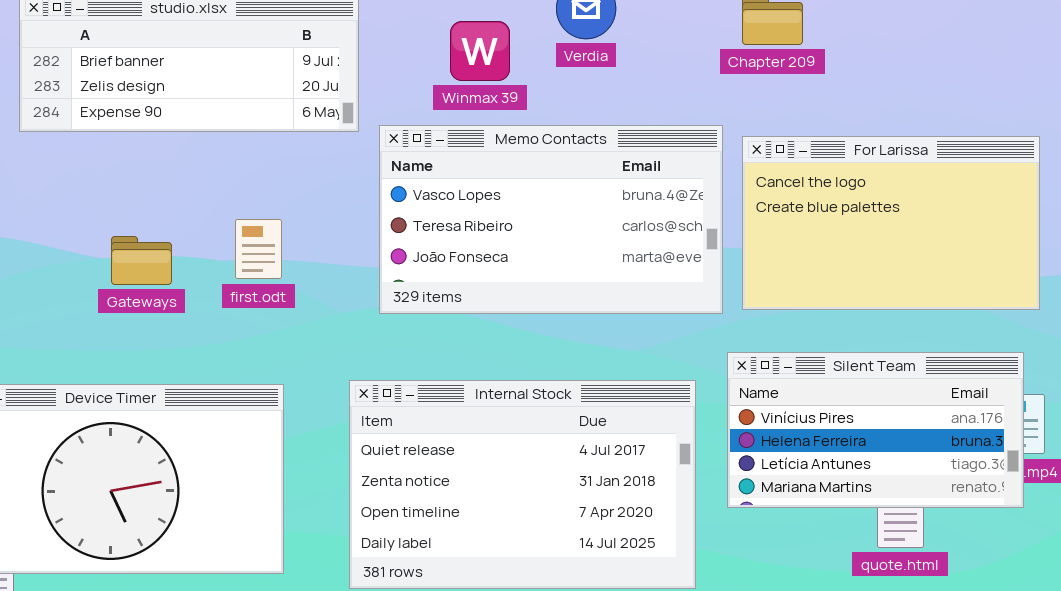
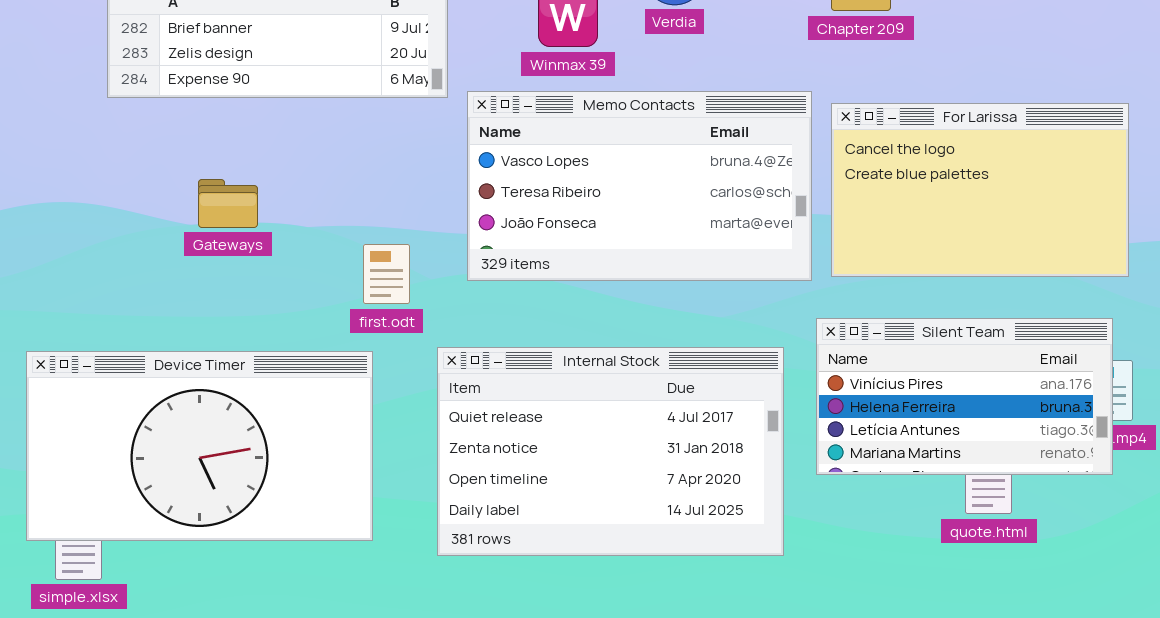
first.odt: [235,219,282,279] -> [363,244,410,304], moved
Gateways: [111,236,172,285] -> [198,179,258,228], moved

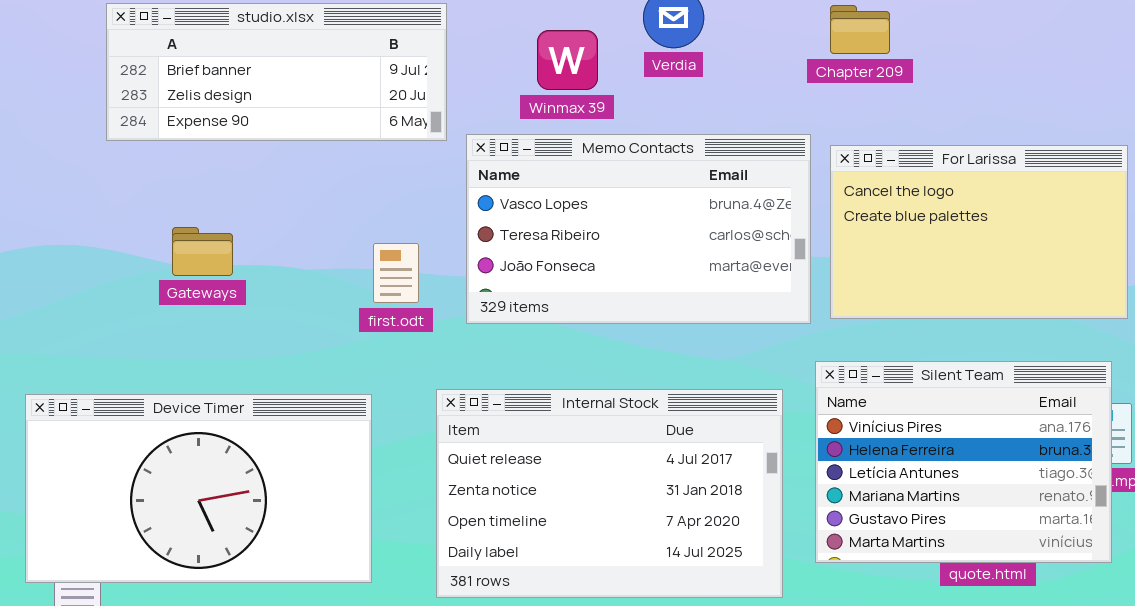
Gateways: [198,179,258,228] -> [172,227,233,276], moved
first.odt: [363,244,410,304] -> [373,243,419,303], moved
Silent Team: [816,318,1113,475] -> [815,361,1112,563], resized

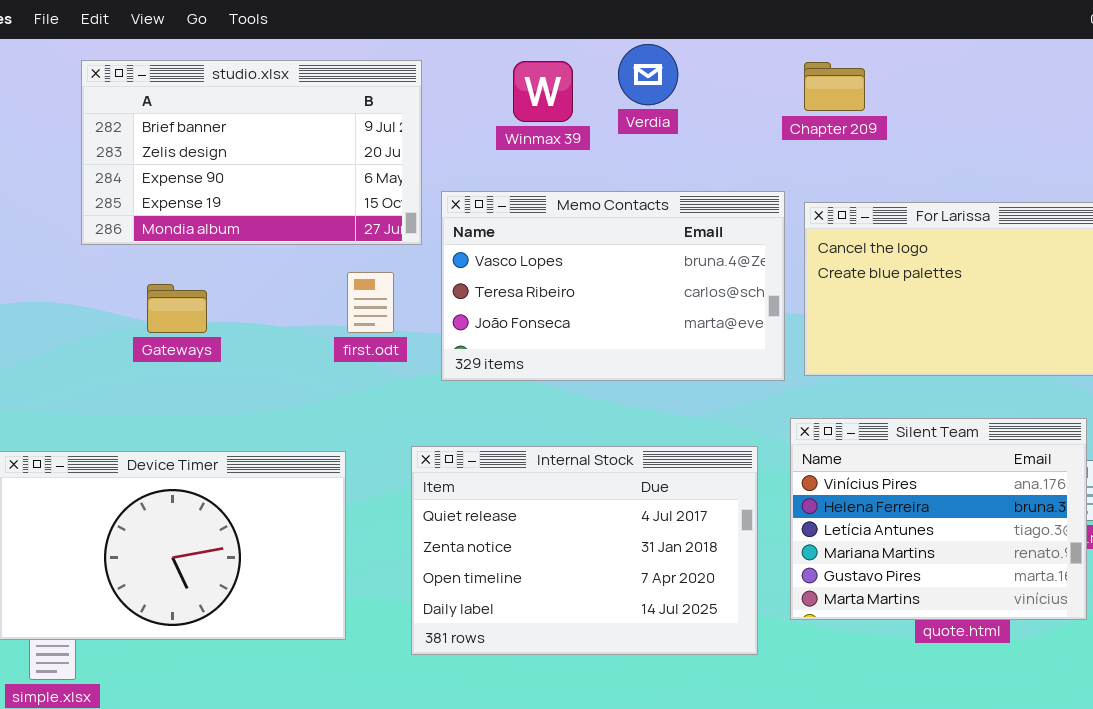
studio.xlsx: [106,3,447,141] -> [81,60,422,245], resized
Winmax 39: [537,30,598,90] -> [513,61,573,122], moved
first.odt: [373,243,419,303] -> [347,272,394,333], moved

